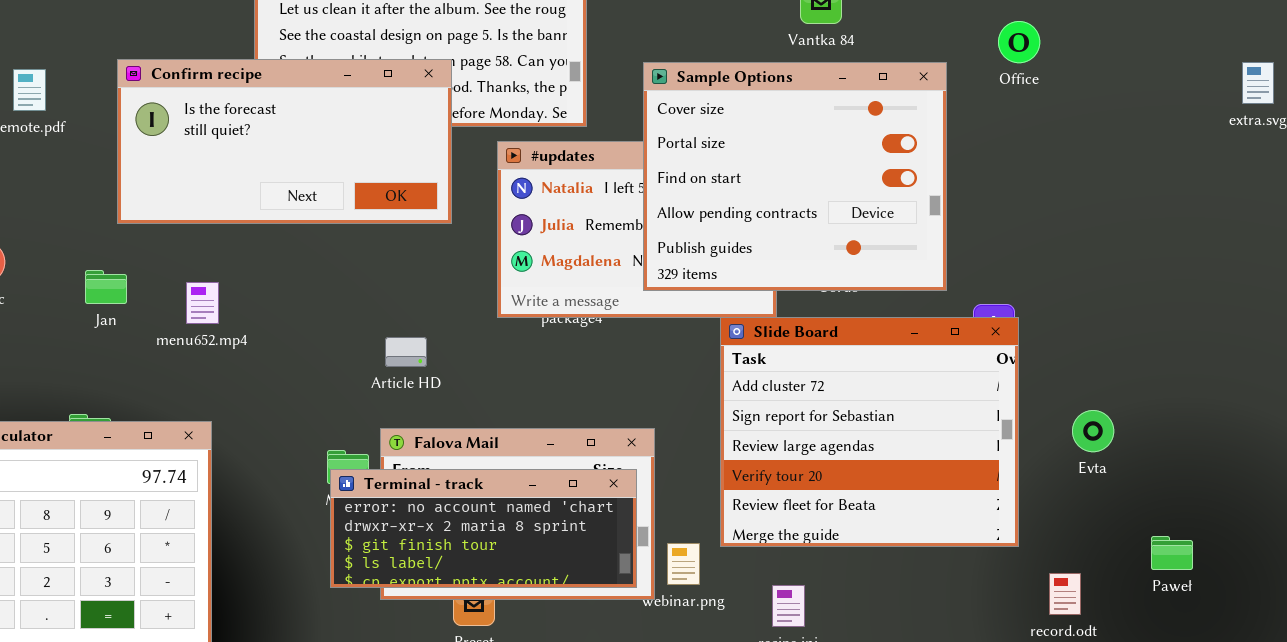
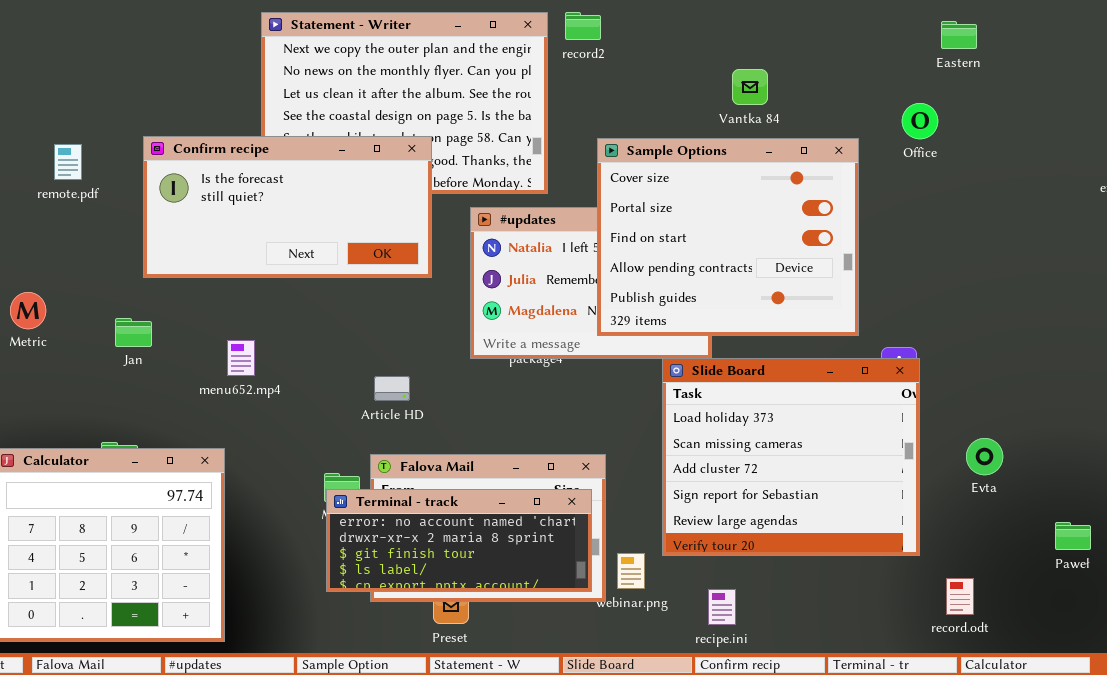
menu652.mp4: [186,282,219,324] -> [227,340,255,376], moved
Slide Board: [720,317,1019,547] -> [662,358,920,556], scrolled up 2 rows
Paweł: [1151,536,1193,570] -> [1055,522,1091,550], moved

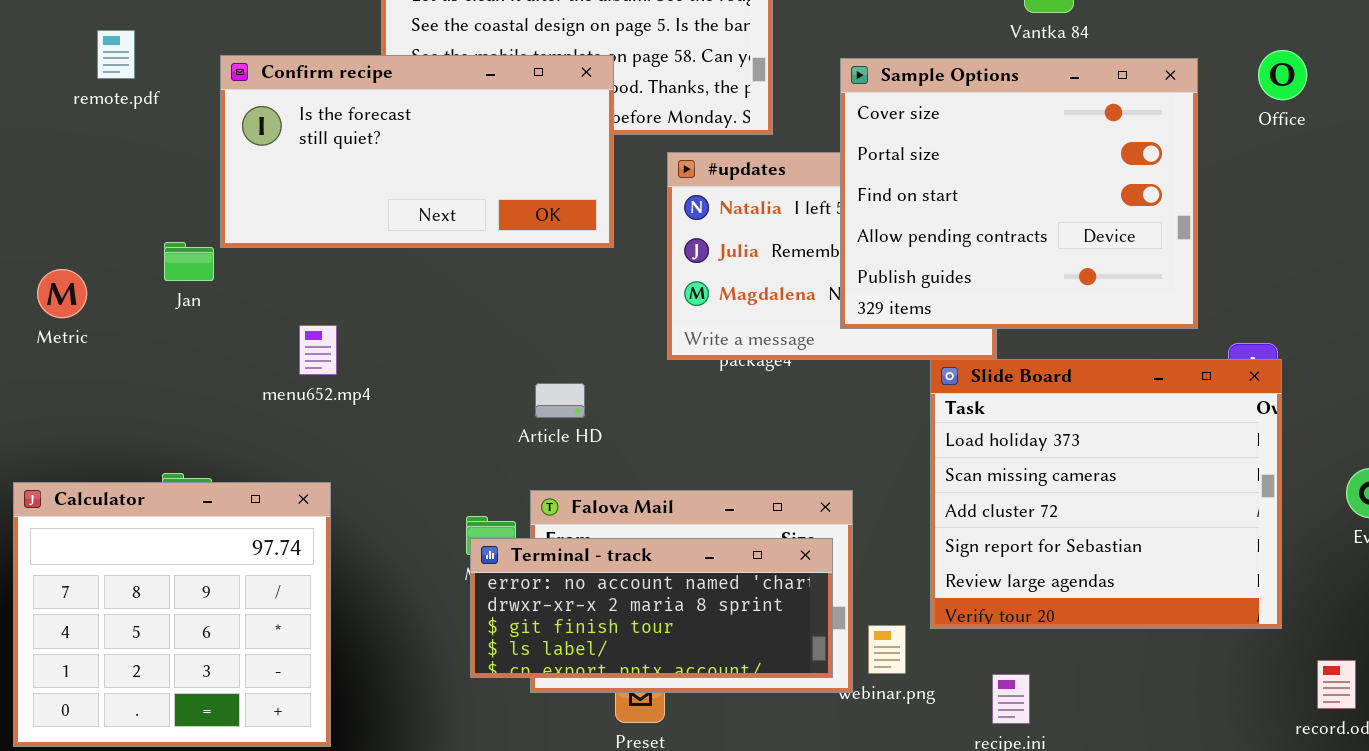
Office: [902,103,938,139] -> [1258,50,1307,100], moved
remote.pdf: [54,144,82,180] -> [97,30,135,79], moved
Jan: [115,318,152,347] -> [164,242,214,281], moved
menu652.mp4: [227,340,255,376] -> [299,325,337,375], moved

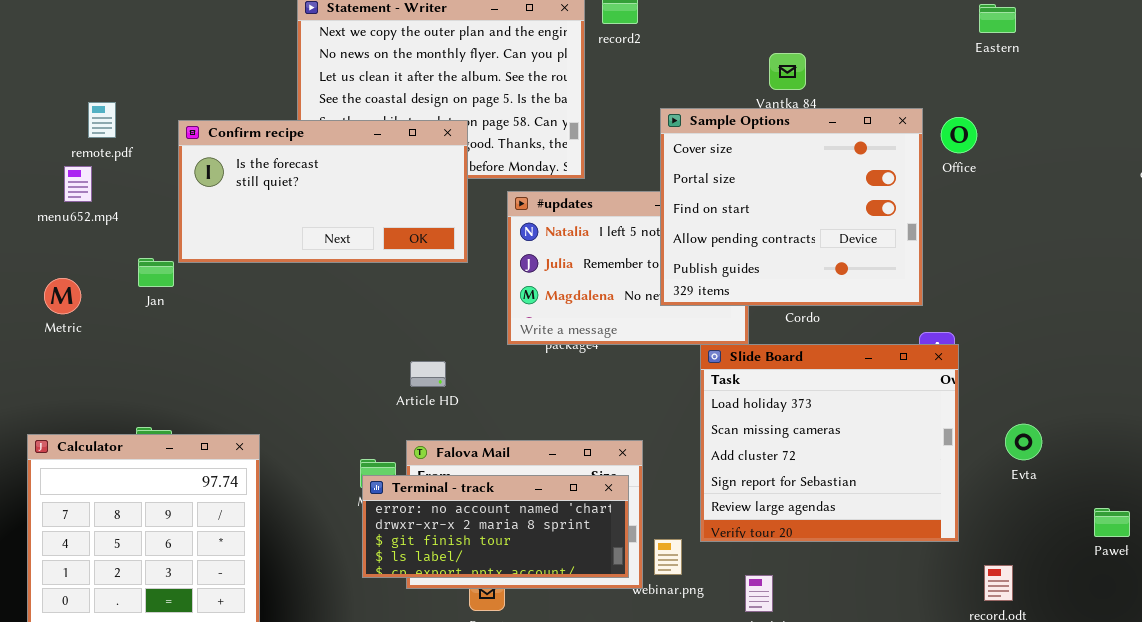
Sample Options: [840,58,1198,329] -> [660,108,923,306], moved
menu652.mp4: [299,325,337,375] -> [64,166,92,202], moved

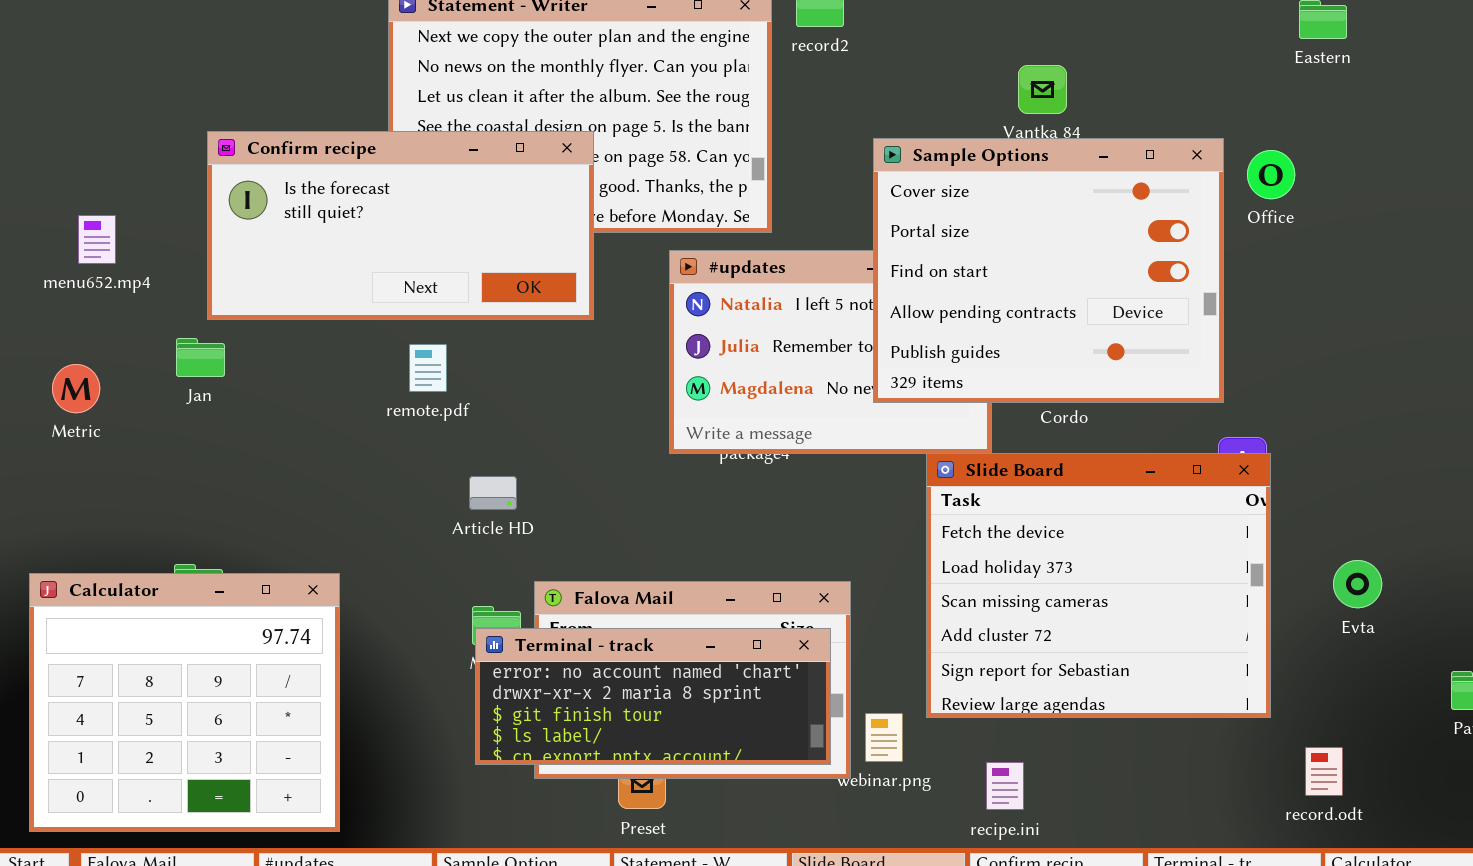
remote.pdf: [88,102,116,138] -> [409,344,447,392], moved
Confirm recipe: [178,120,468,263] -> [207,131,594,320], moved
Slide Board: [700,344,959,542] -> [926,453,1271,718], scrolled up 1 row
Article HD: [410,361,446,387] -> [469,476,517,510], moved

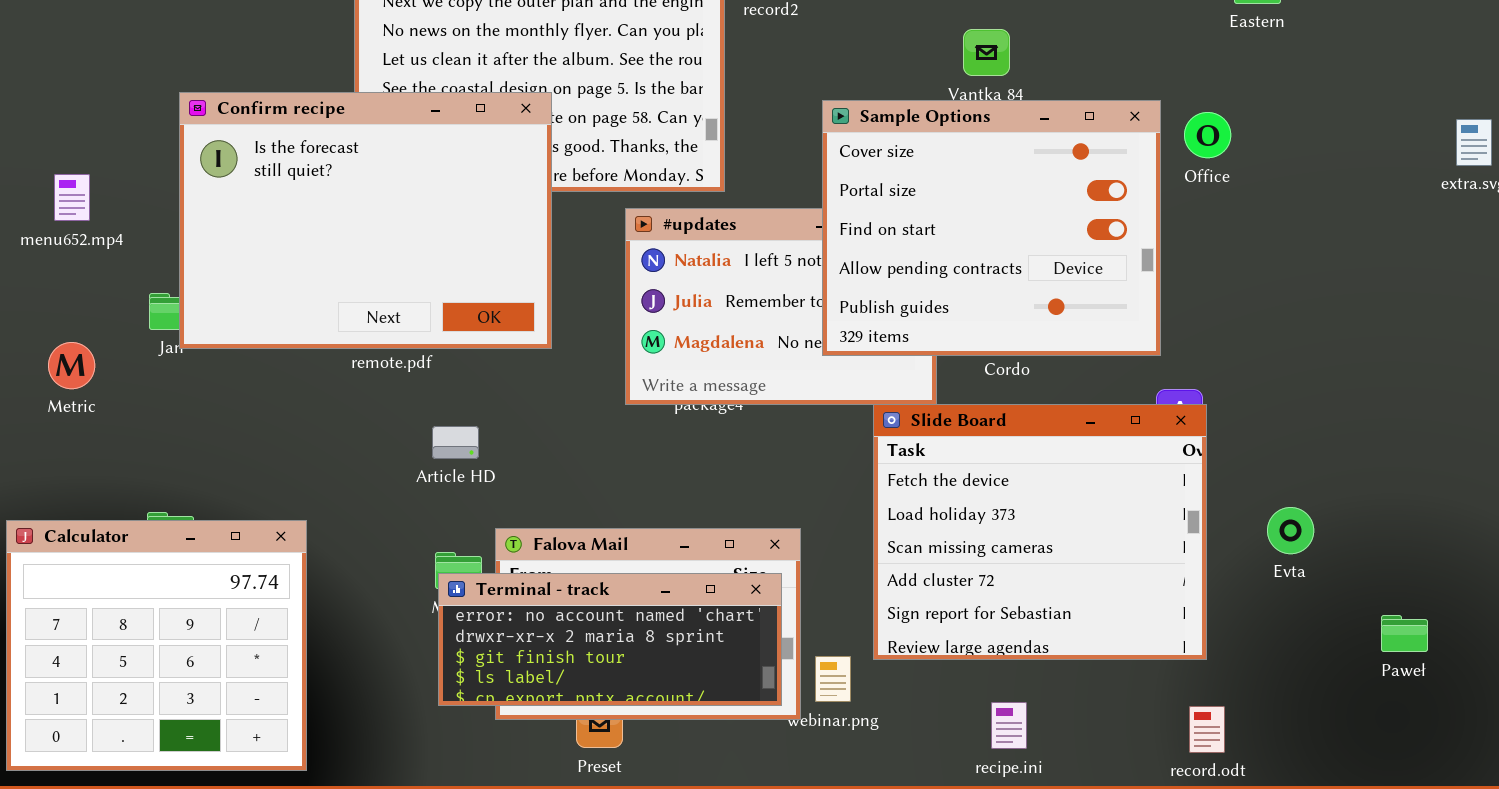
Confirm recipe: [207,131,594,320] -> [179,92,552,349], resized
Metric: [52,364,100,413] -> [48,342,95,389], moved
record.odt: [1305,747,1343,796] -> [1189,706,1225,753], moved
recipe.ini: [986,762,1024,810] -> [991,702,1027,749], moved

